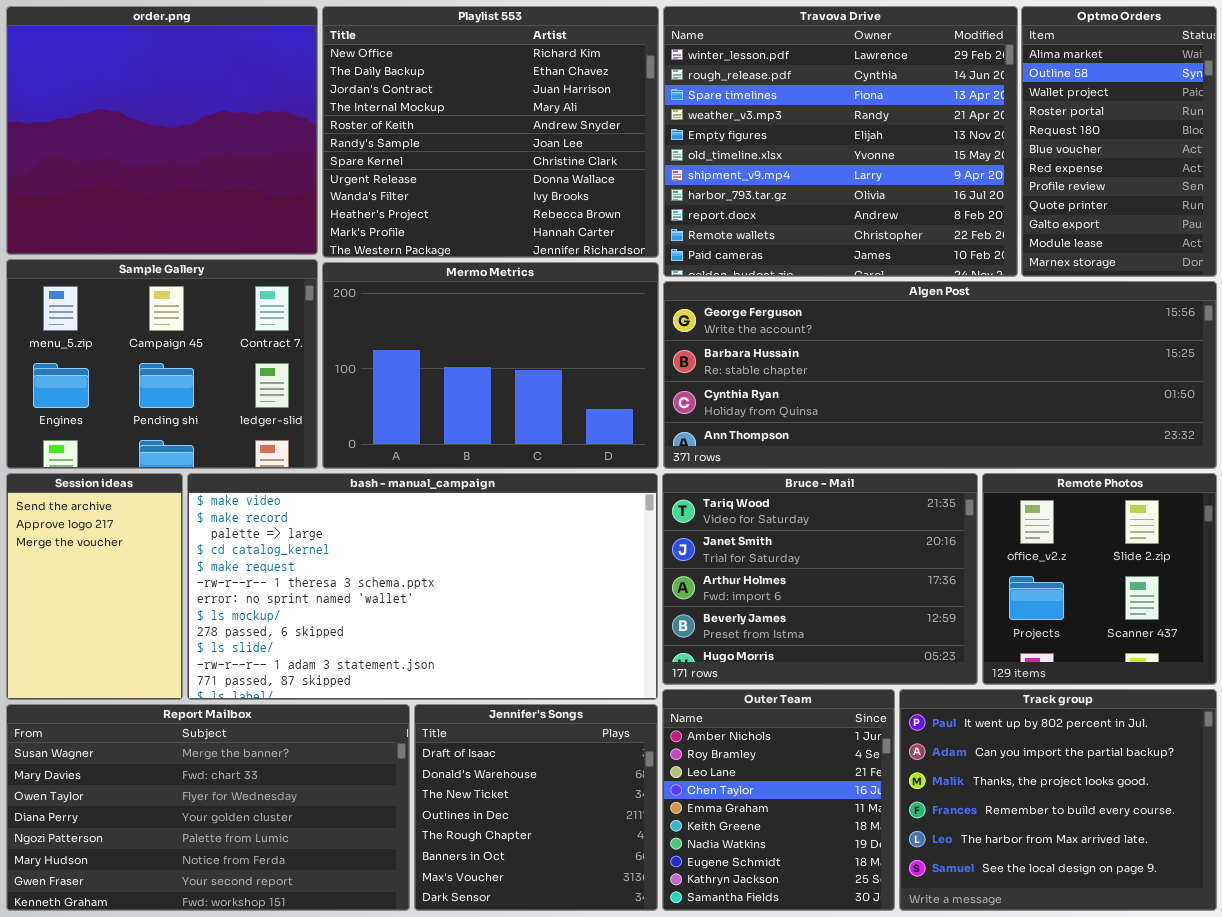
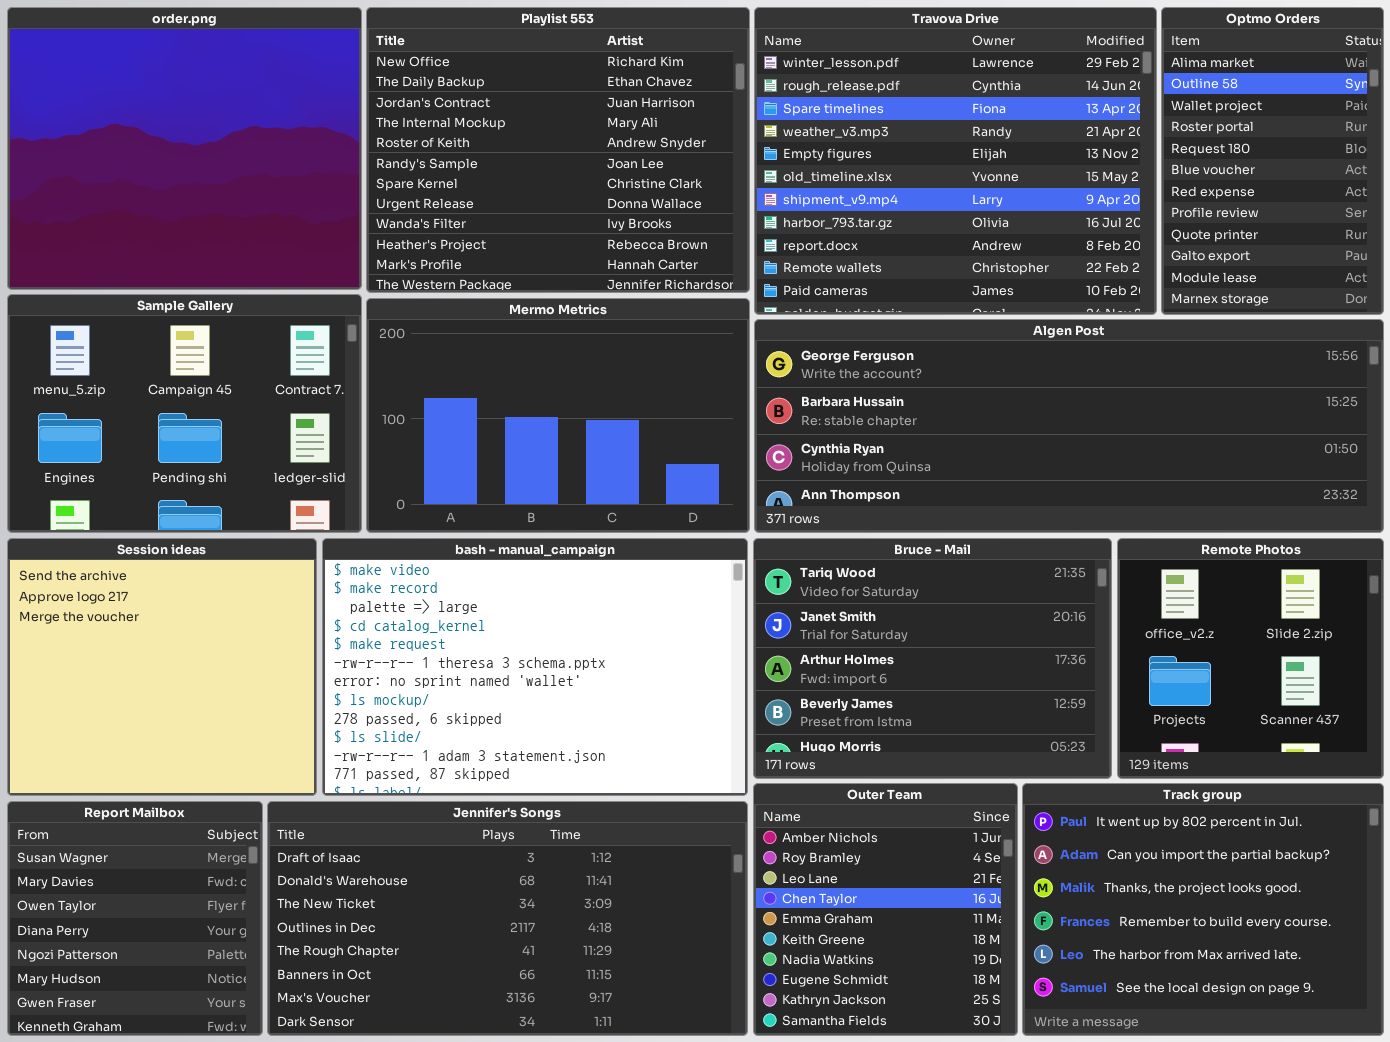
Session ideas: [6,473,183,700] -> [7,538,317,796], resized
bash - manual_campaign: [187,473,658,700] -> [322,538,748,796], resized
Report Mailbox: [6,704,410,911] -> [7,801,263,1036], resized
Jennifer's Songs: [414,704,658,911] -> [267,801,748,1036], resized

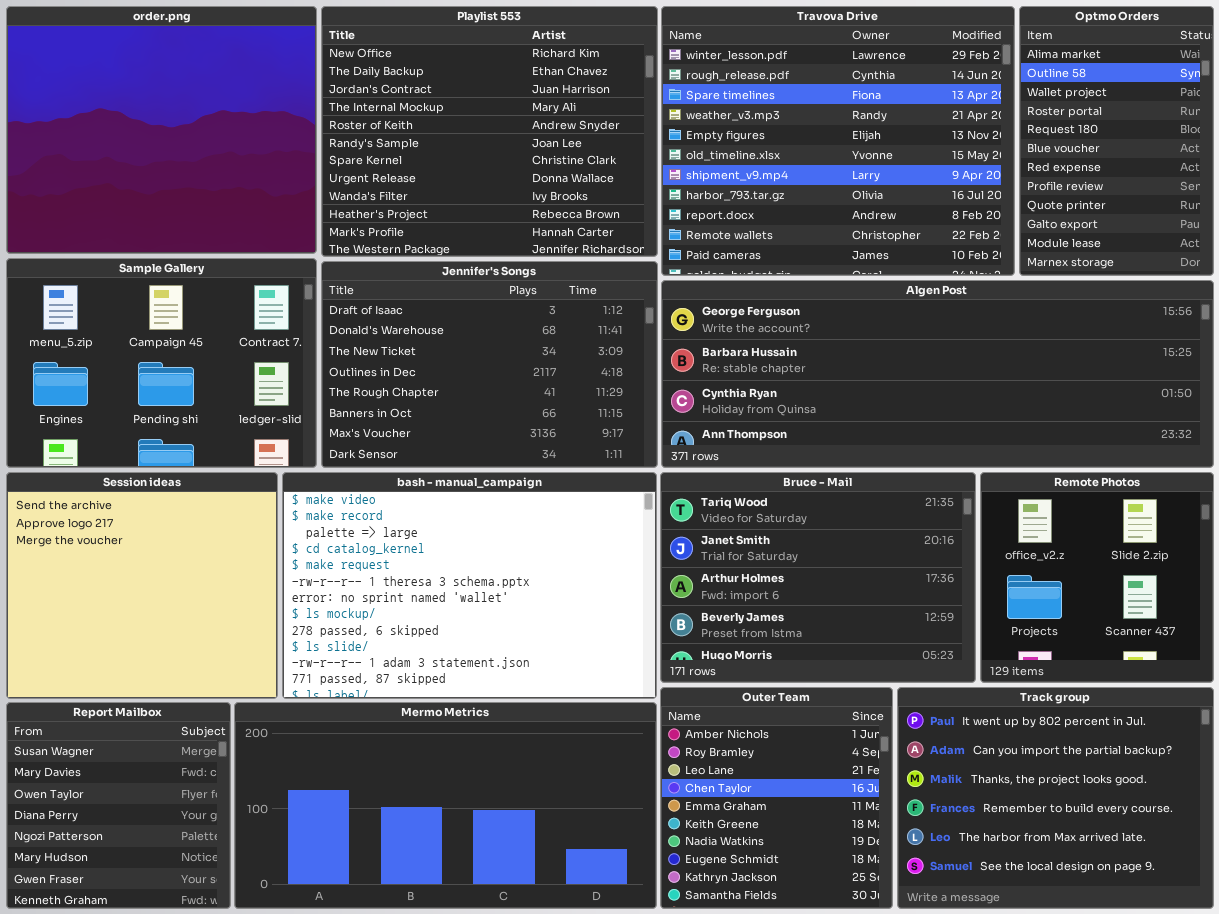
Mermo Metrics: [366,298,750,533] -> [234,702,657,909], moved, resized
Jennifer's Songs: [267,801,748,1036] -> [321,261,658,468], moved, resized

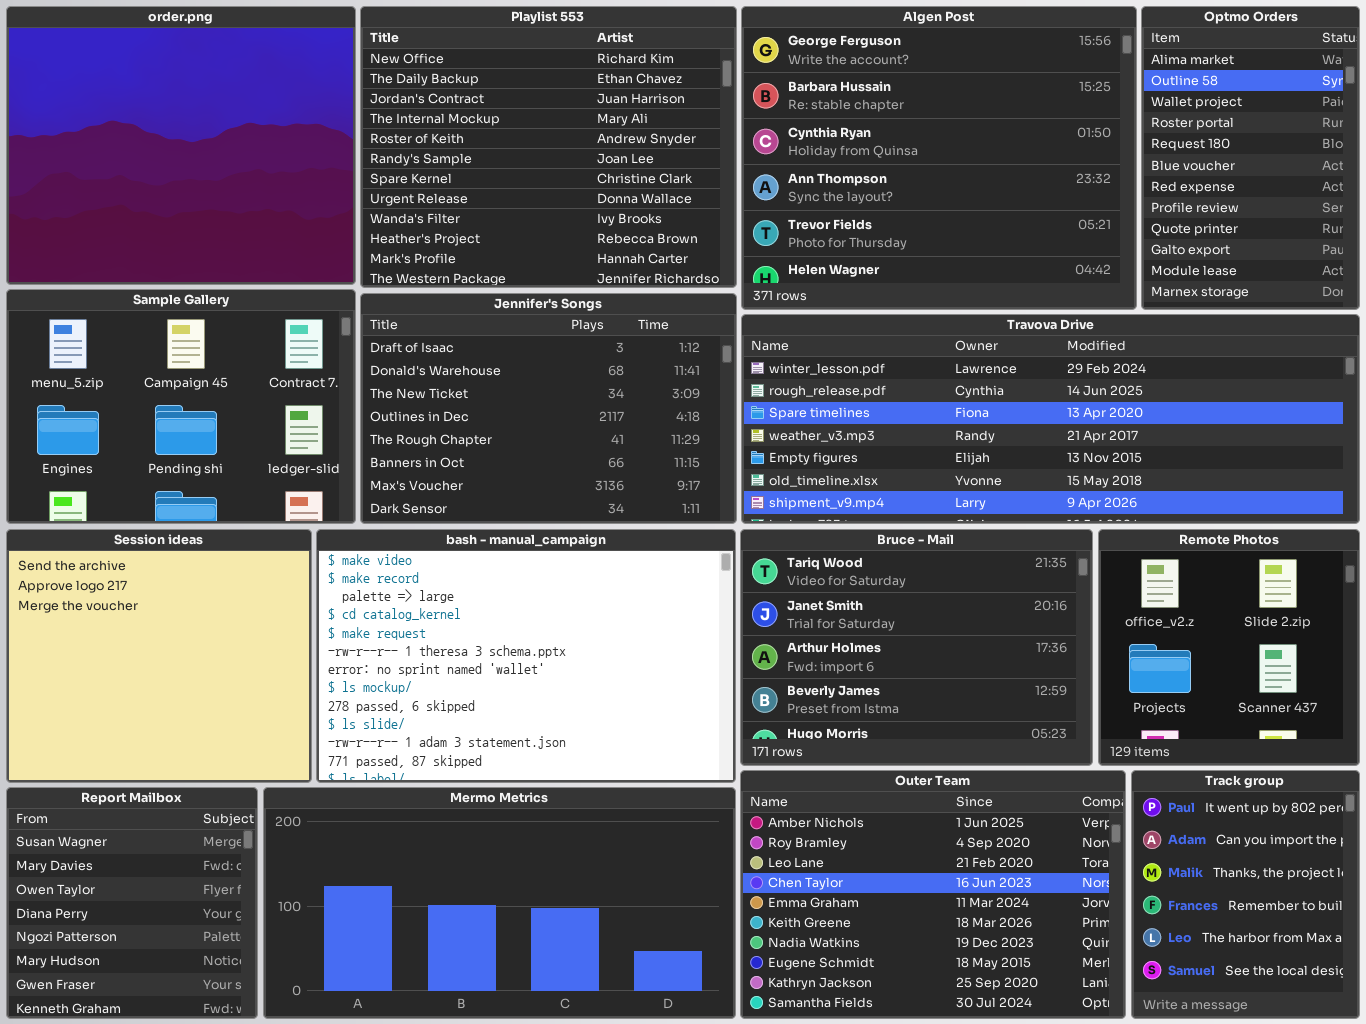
Travova Drive: [661,6,1015,276] -> [741,314,1360,524], moved, resized
Algen Post: [661,280,1214,468] -> [741,6,1137,310], moved, resized
Outer Team: [660,687,893,909] -> [740,770,1126,1019], resized
Track group: [897,687,1214,909] -> [1131,770,1360,1019], resized

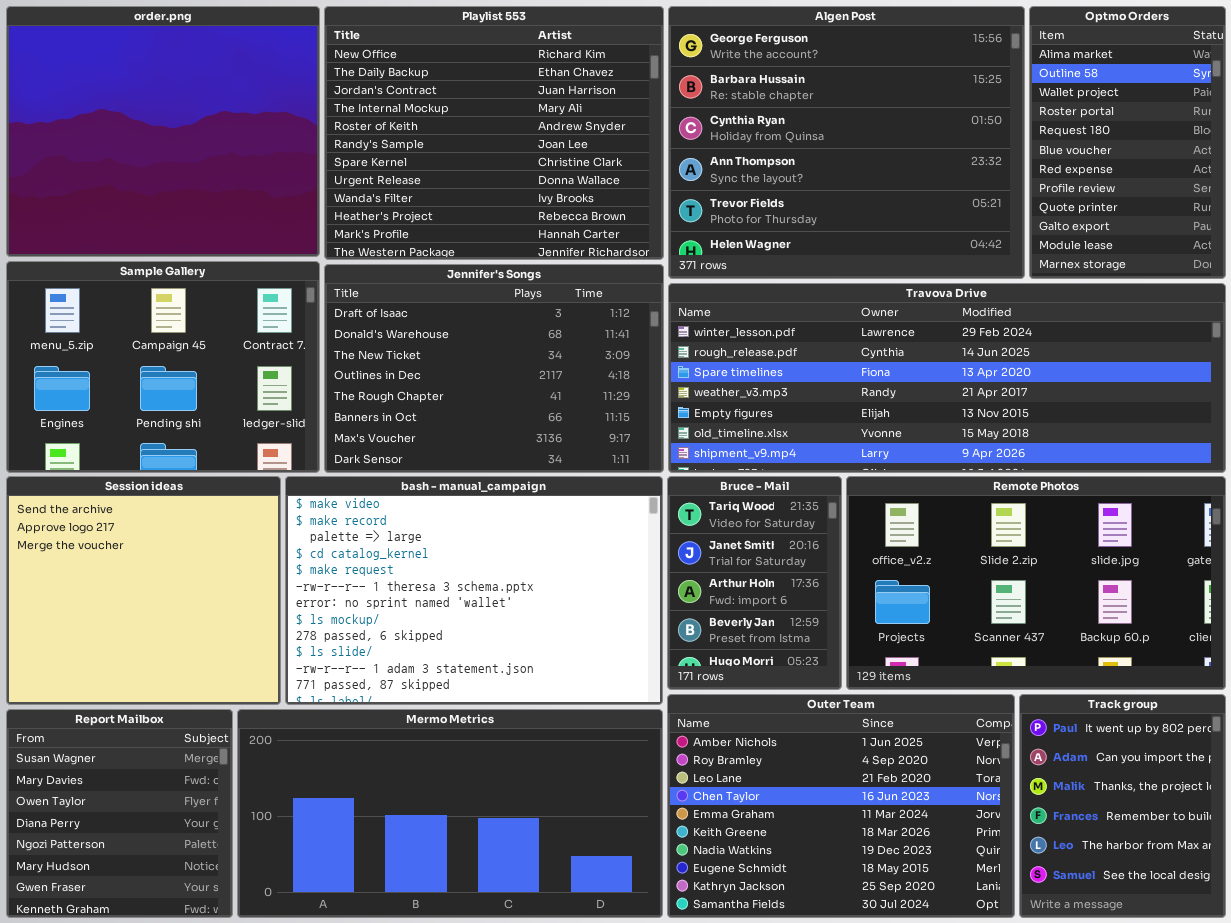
Bruce - Mail: [740,529,1093,766] -> [667,476,842,690], resized
Remote Photos: [1098,529,1360,766] -> [846,476,1226,690], resized

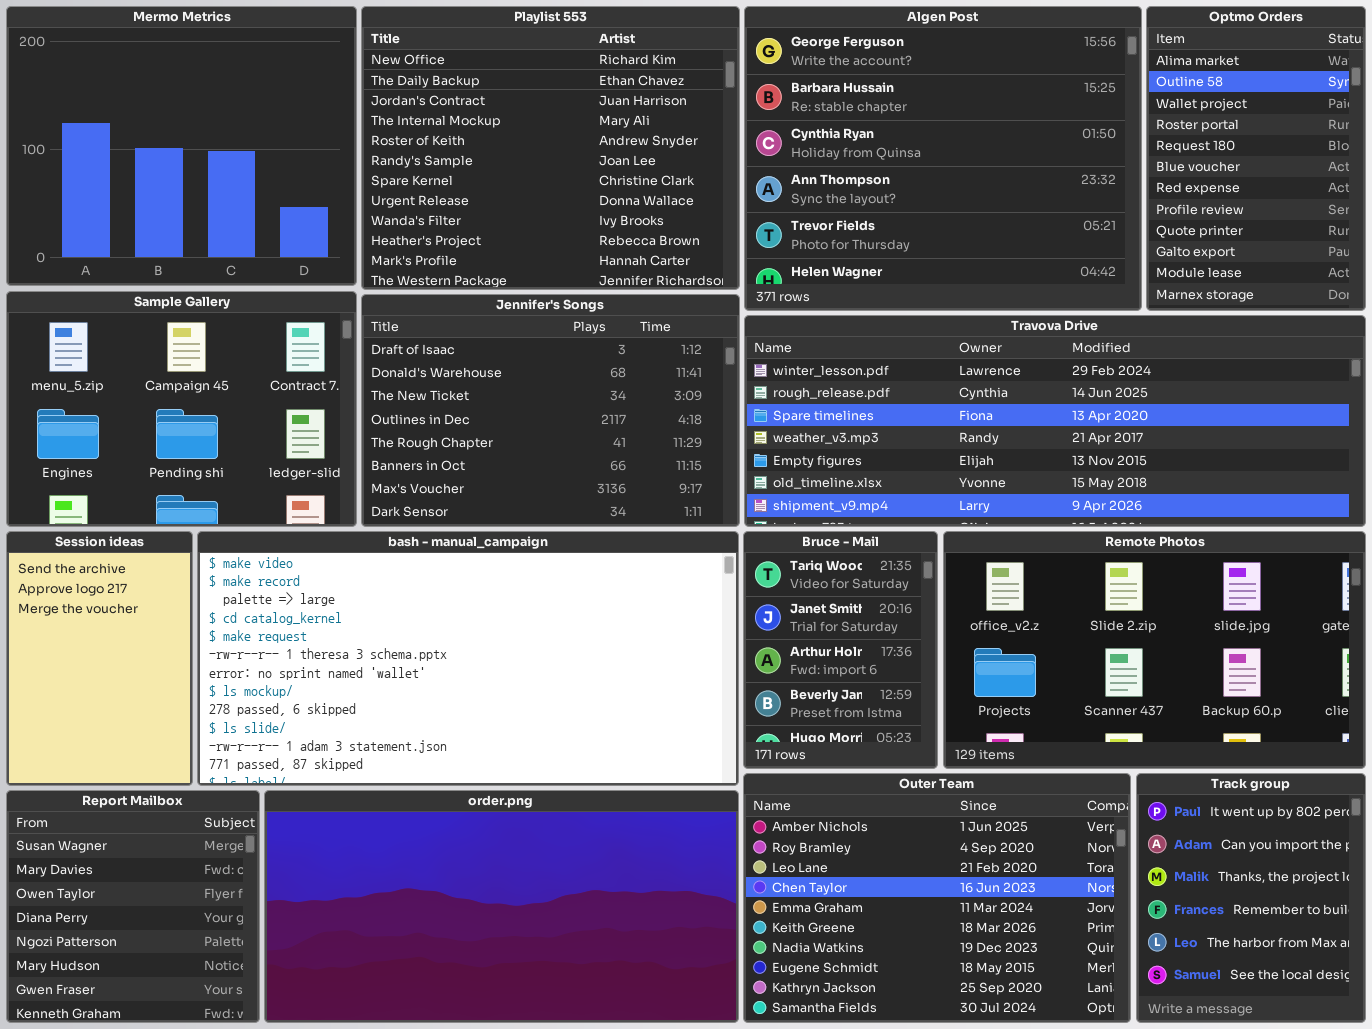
order.png: [6,6,320,257] -> [264,790,739,1023], moved, resized
Session ideas: [6,476,281,705] -> [6,531,193,786], resized
bash - manual_campaign: [285,476,663,705] -> [197,531,739,786], resized
Mermo Metrics: [237,709,663,918] -> [6,6,357,286], moved, resized

